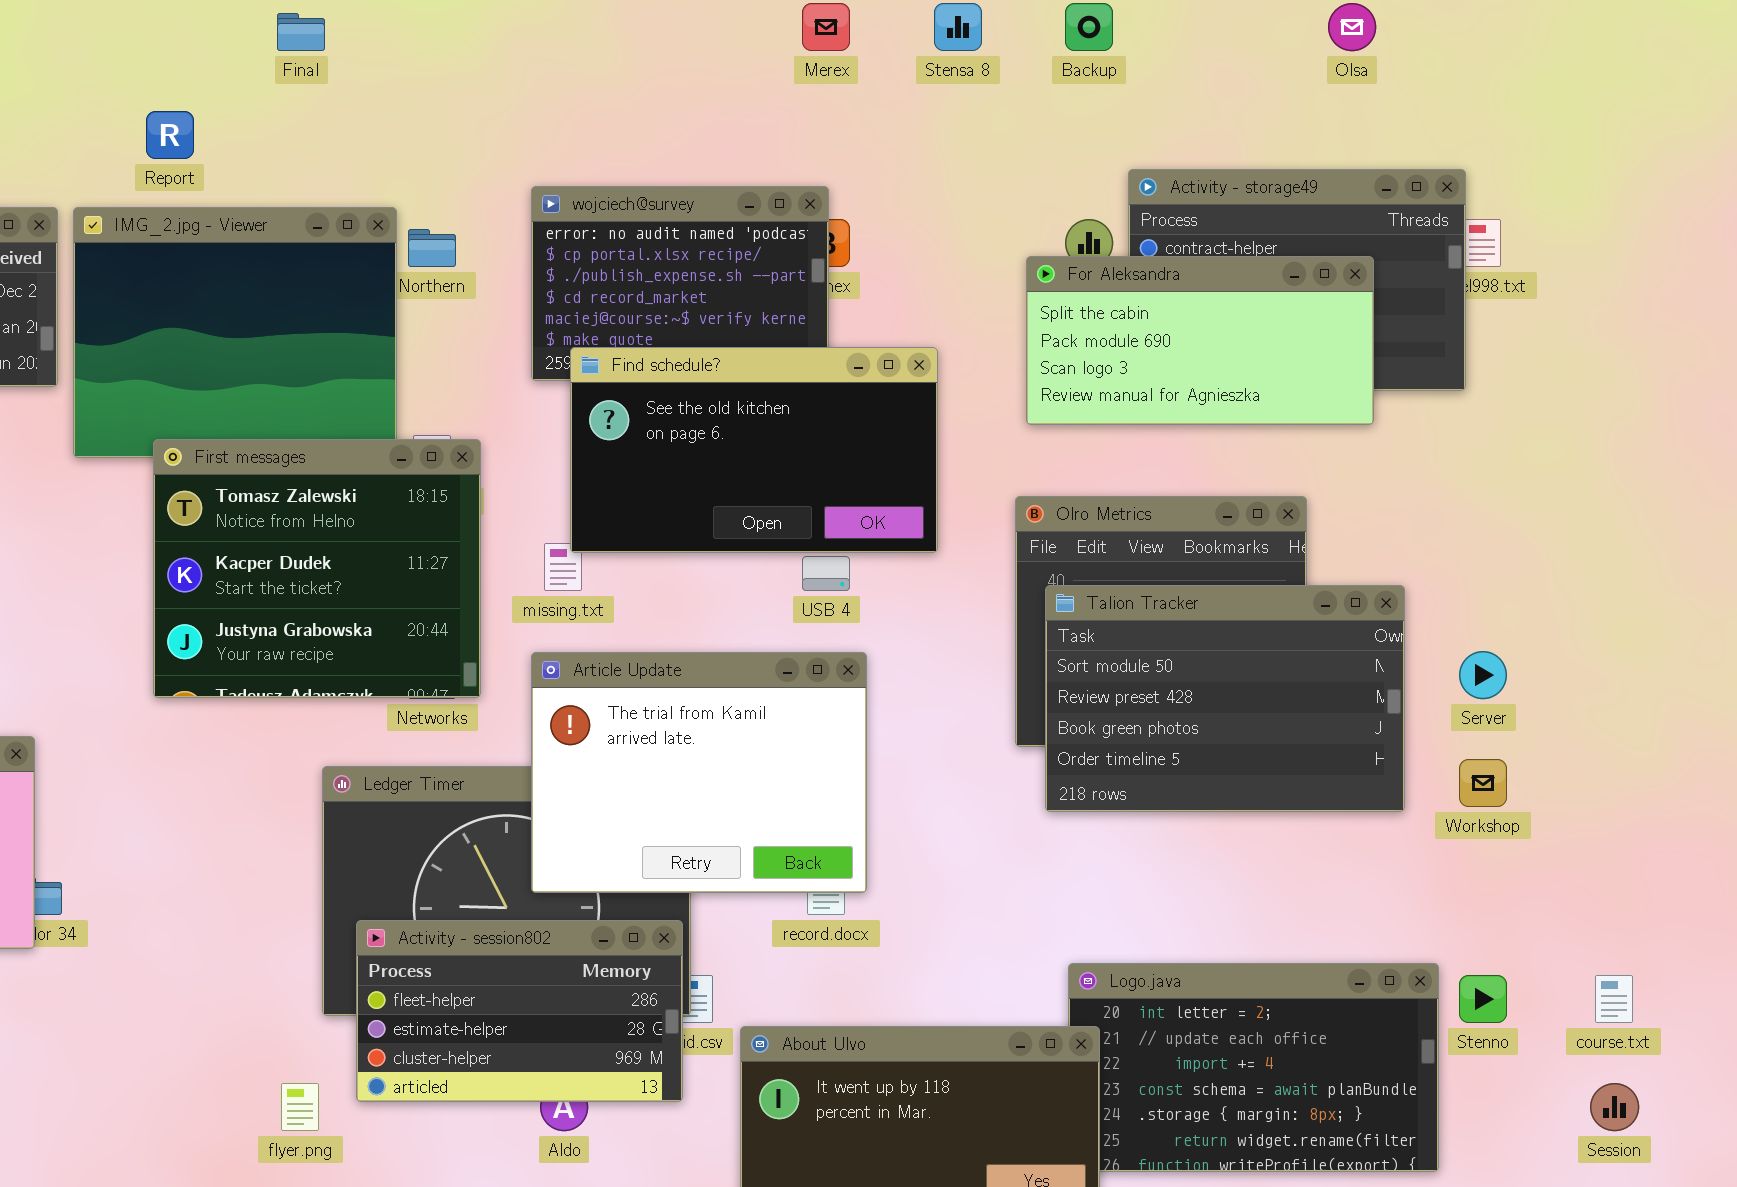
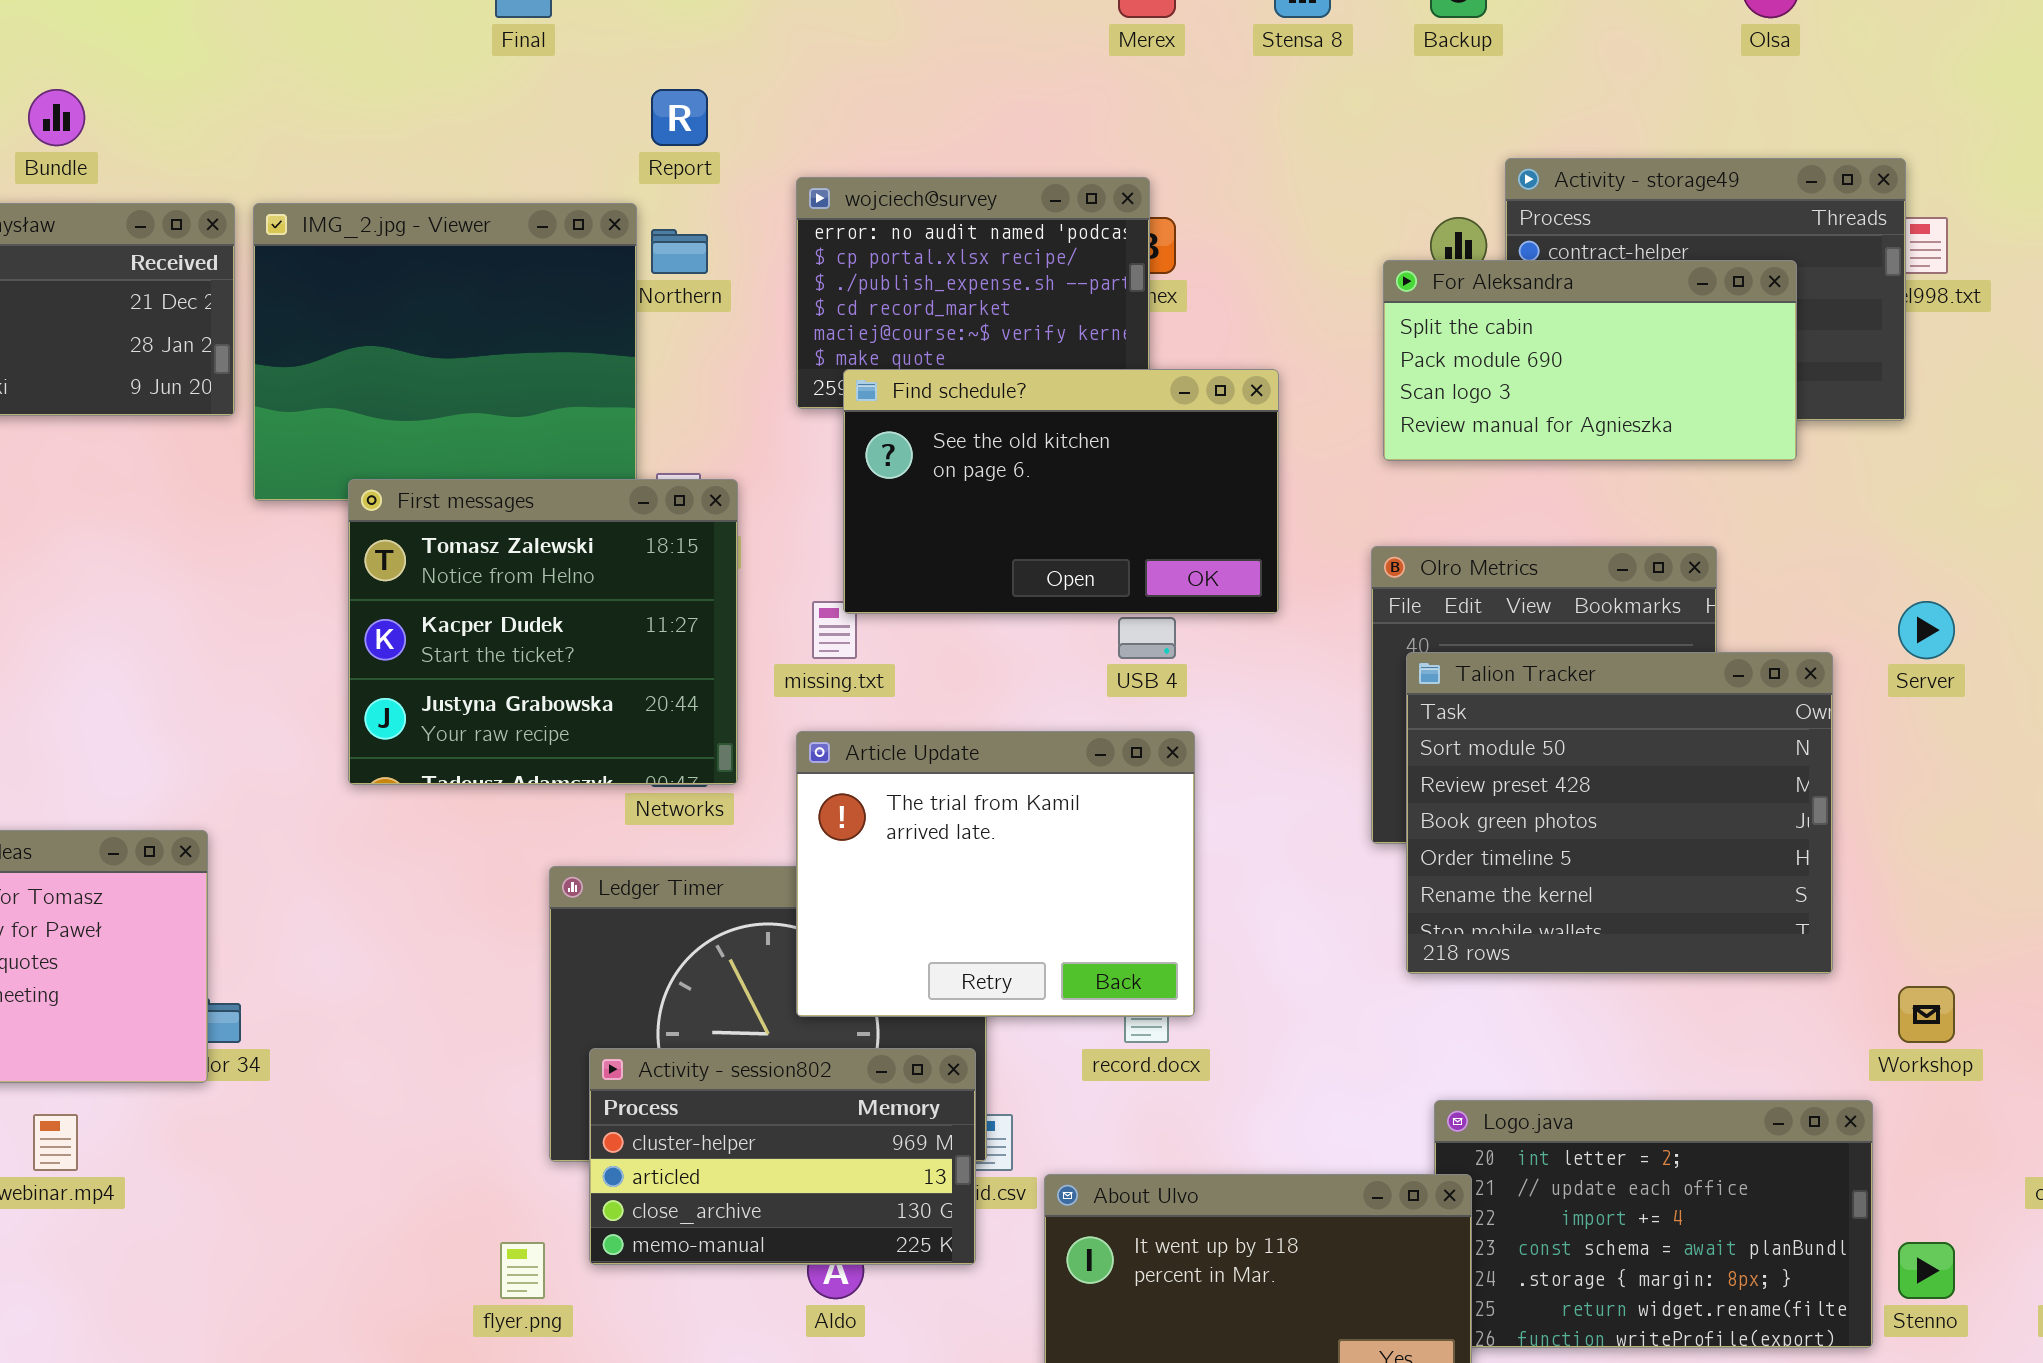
Report: [146,111,194,159] -> [651,89,708,146], moved
Talion Tracker: [1045,585,1405,812] -> [1406,652,1833,974], resized
Server: [1459,651,1507,699] -> [1898,601,1955,659], moved
Workshop: [1459,759,1507,807] -> [1898,986,1955,1043], moved
Activity - session802: [356,920,683,1102] -> [589,1048,976,1265], scrolled down 2 rows
Stenno: [1459,975,1507,1023] -> [1898,1242,1955,1299], moved

